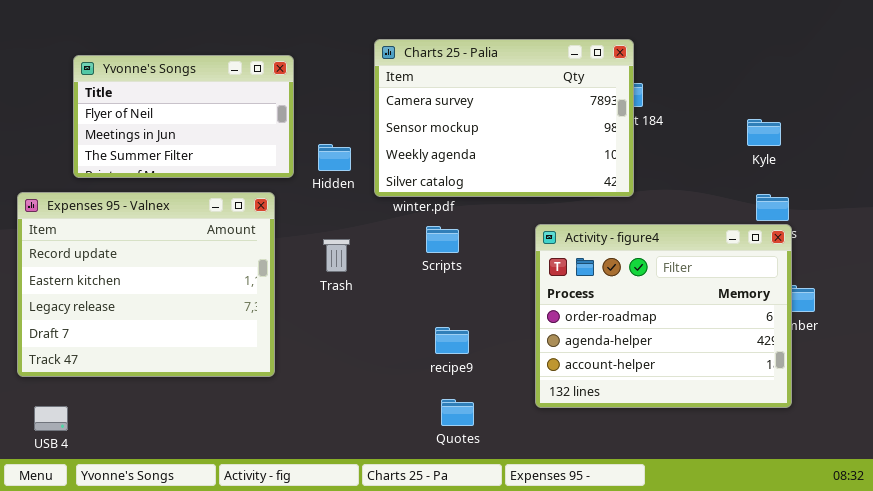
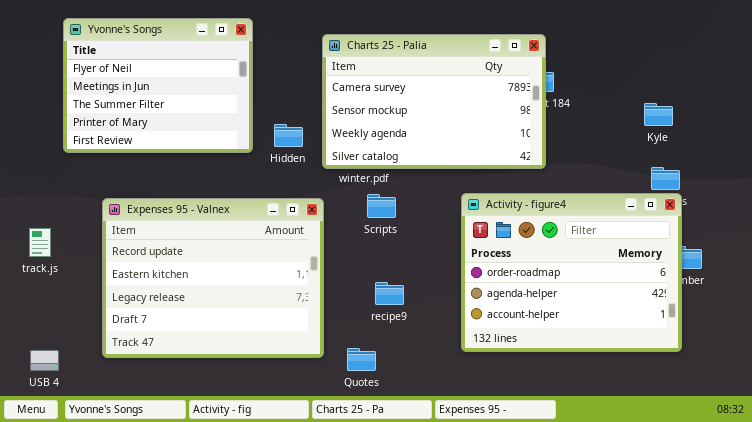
Yvonne's Songs: [73,55,294,178] -> [63,18,253,153], resized
Expenses 95 - Valnex: [17,192,275,377] -> [102,198,324,358], moved
Quotes: [441,399,474,426] -> [347,348,376,371], moved

